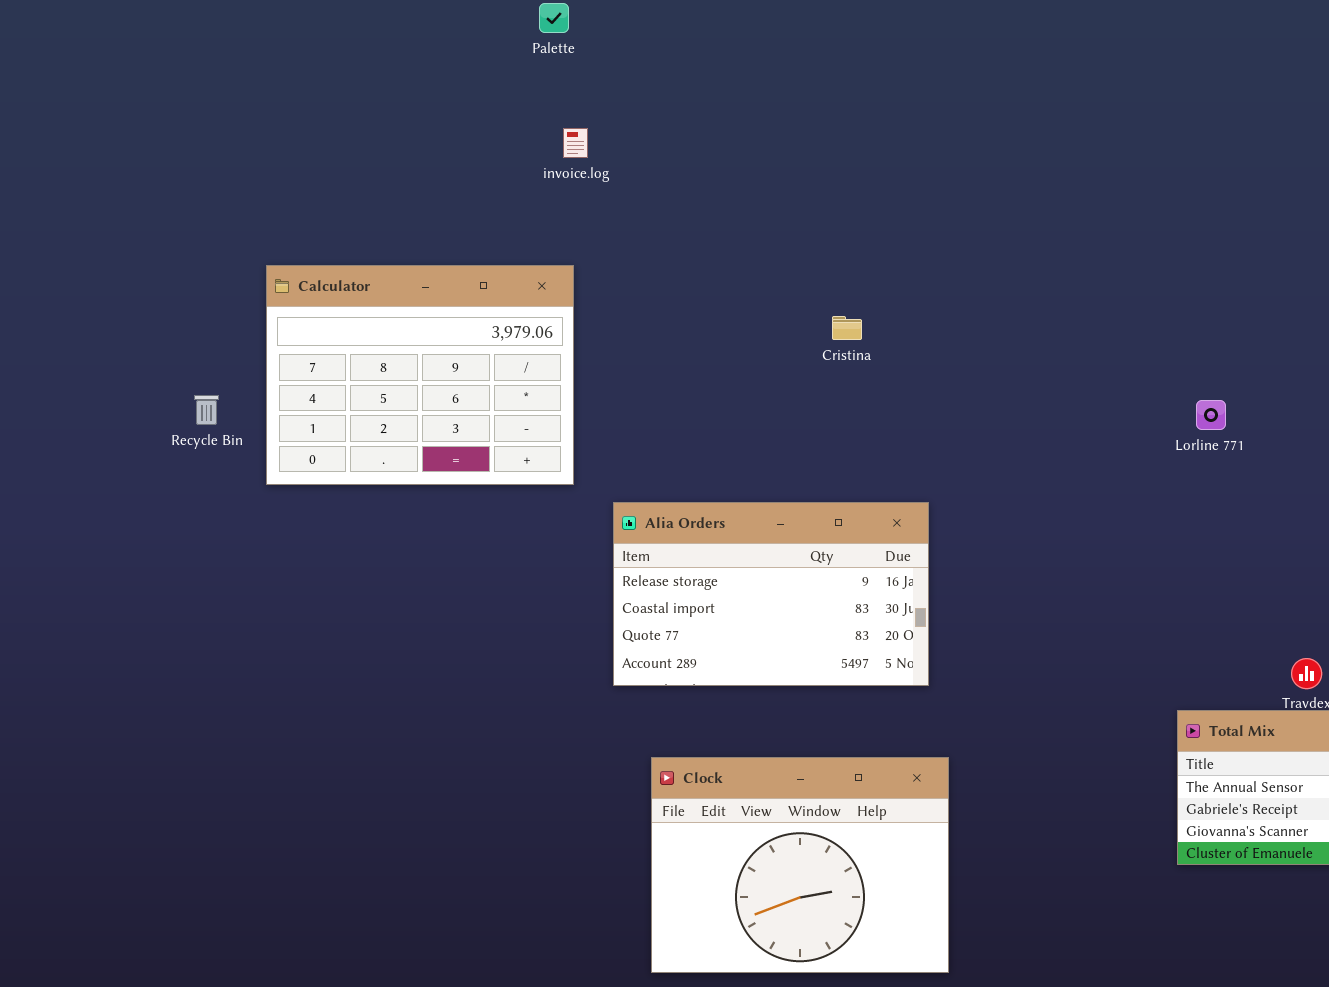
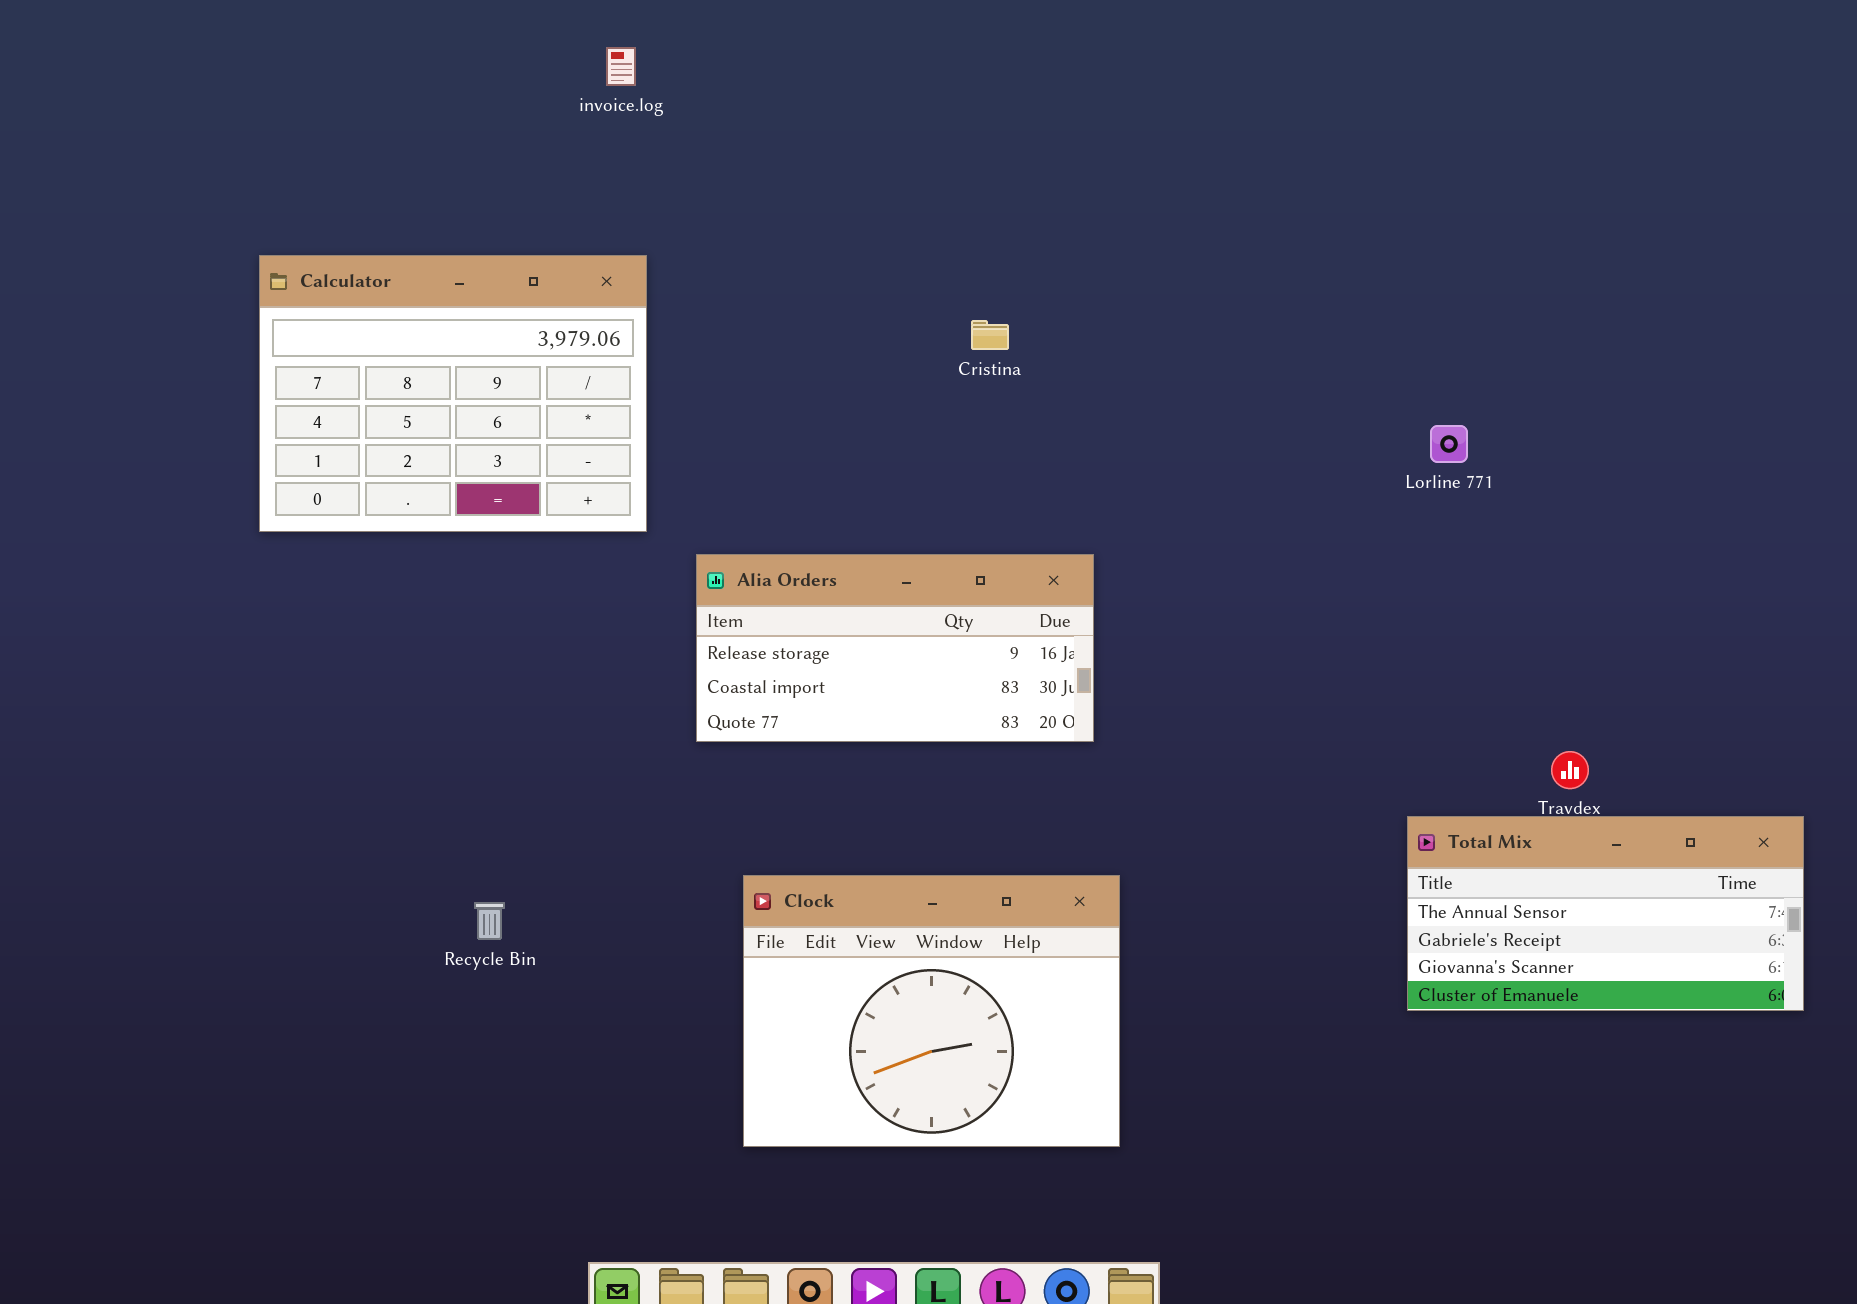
invoice.log: [563,128,588,158] -> [606,47,636,86], moved
Recycle Bin: [194,395,219,425] -> [474,902,505,940], moved
Alia Orders: [613,502,929,686] -> [696,554,1094,742], resized

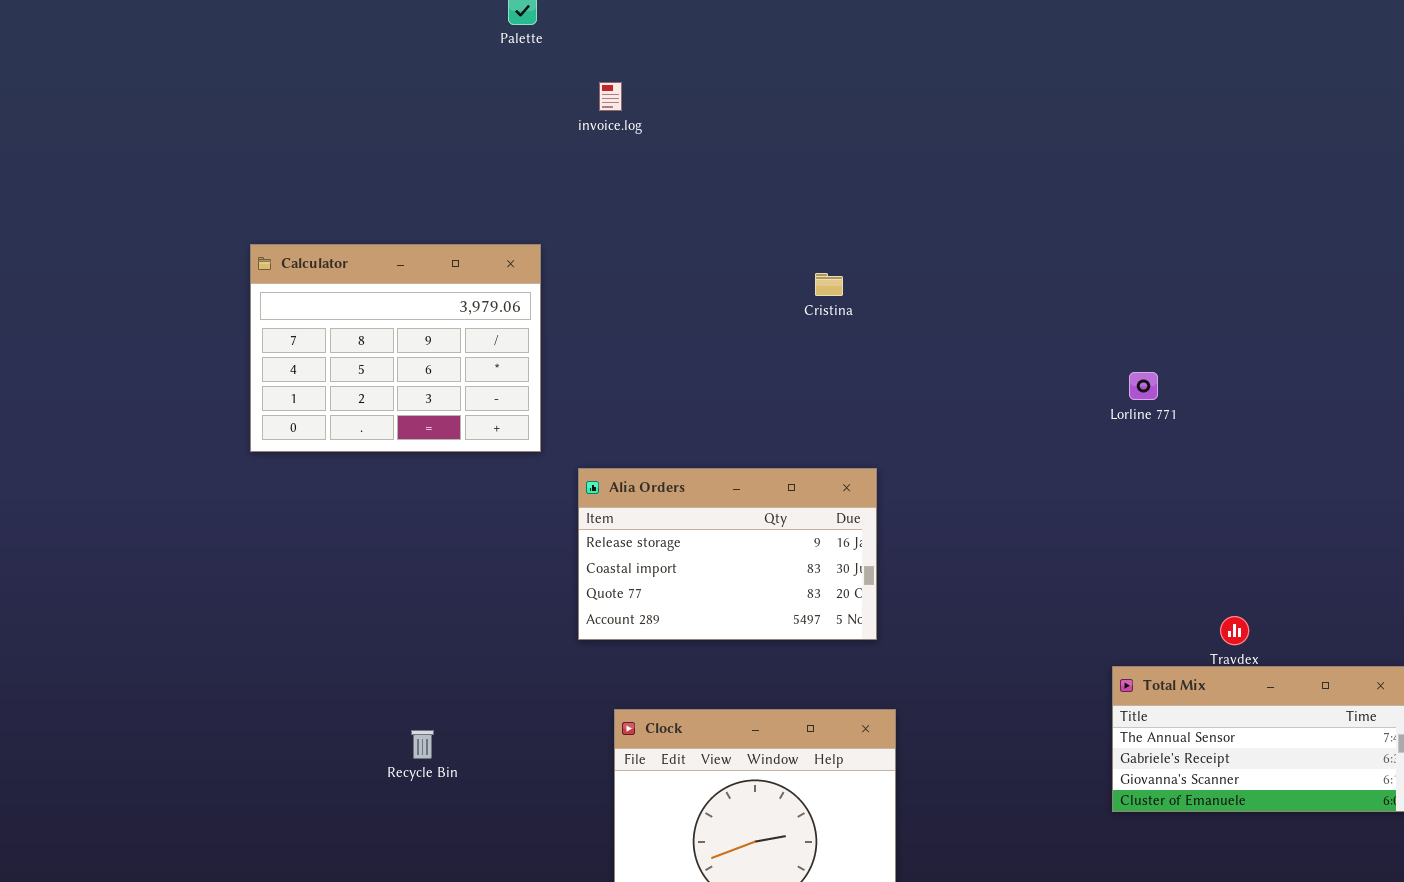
invoice.log: [606,47,636,86] -> [599,82,622,111], moved
Cristina: [971,320,1009,350] -> [815,273,843,296], moved
Alia Orders: [696,554,1094,742] -> [578,468,877,640], resized

